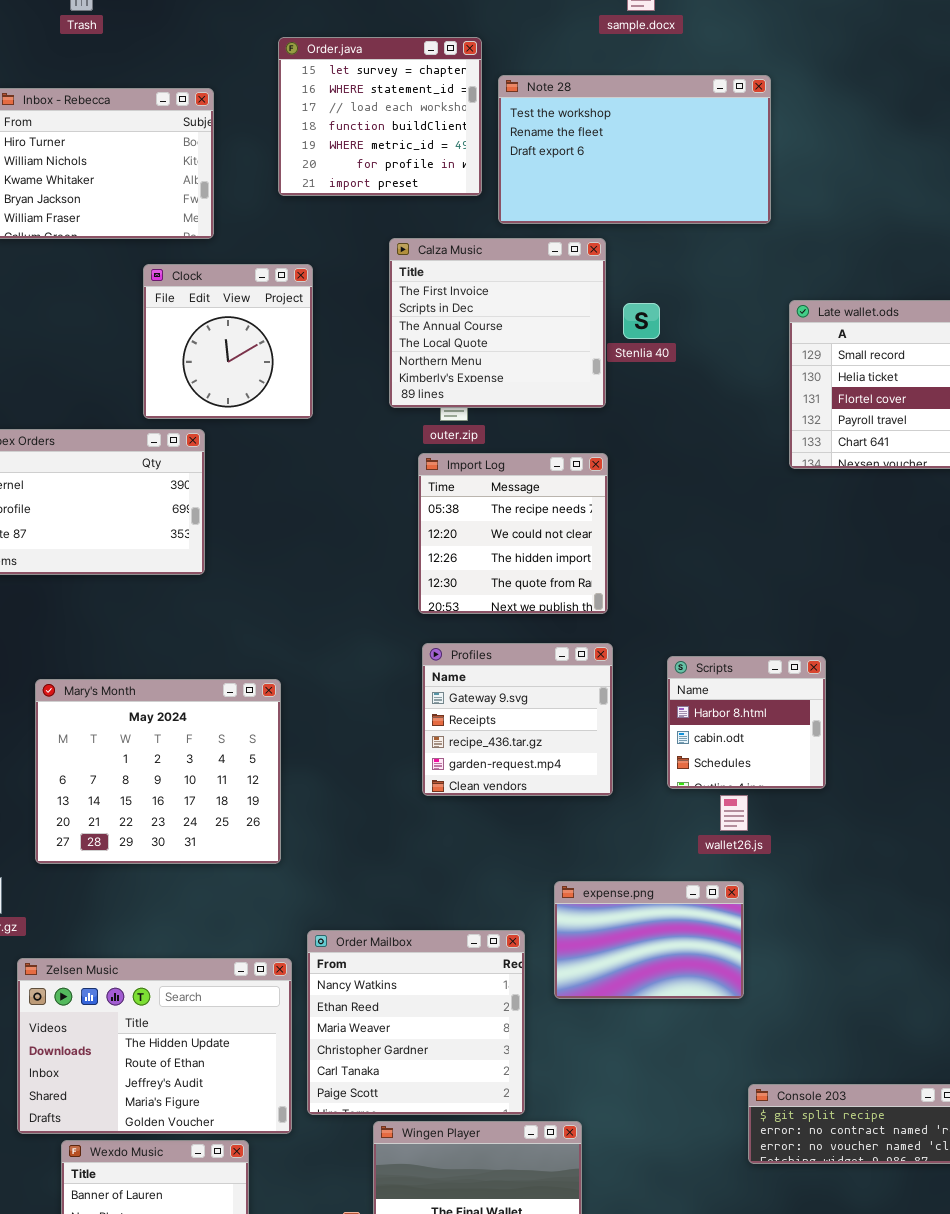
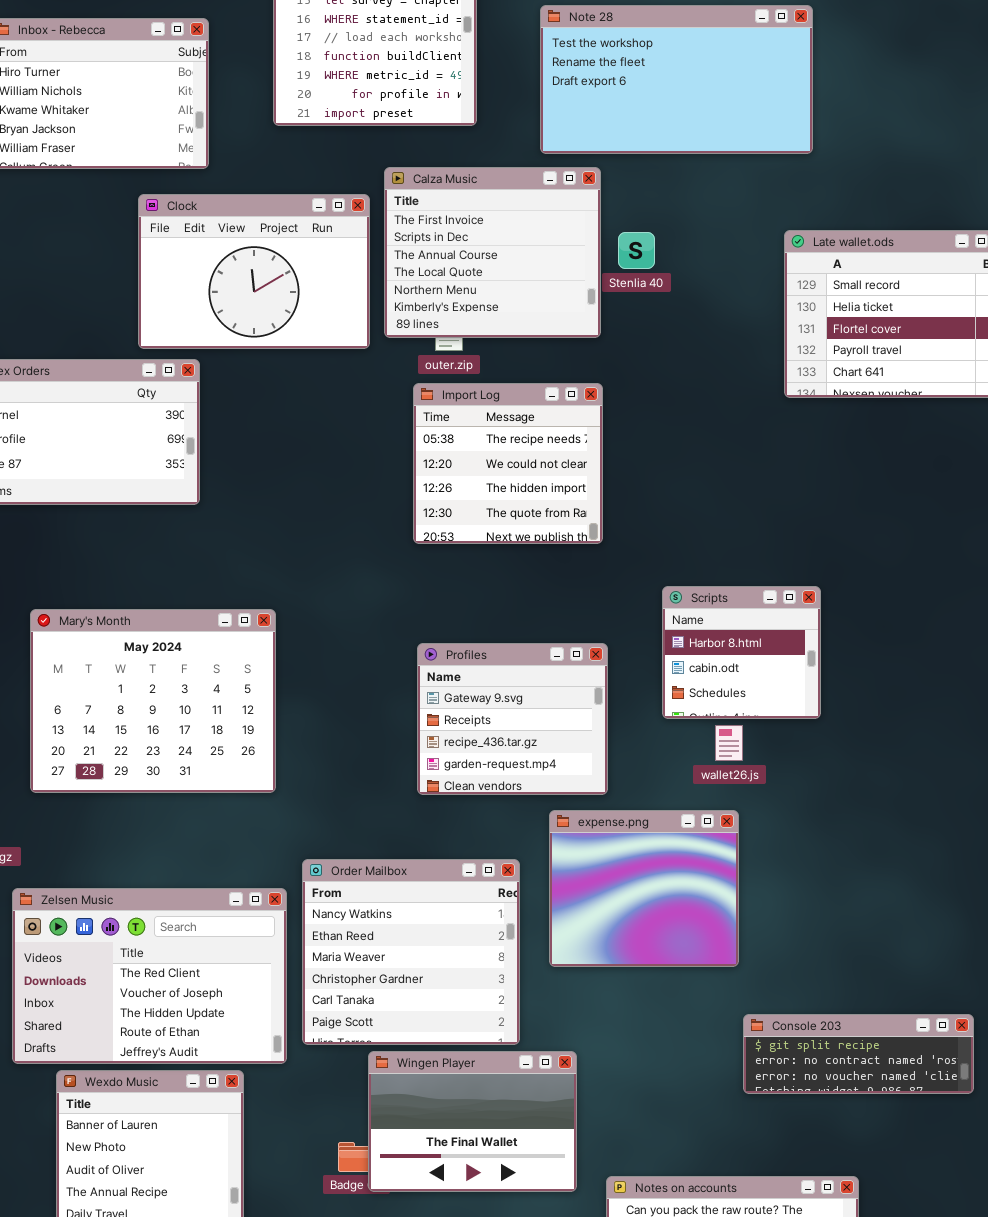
Note 28: [498,75,771,224] -> [540,5,813,154], moved
Clock: [143,264,313,419] -> [138,194,370,349], resized
Profiles: [422,643,613,796] -> [417,643,608,795], moved
expense.png: [554,881,744,999] -> [549,810,739,967], resized
Zelsen Music: [17,958,292,1134] -> [12,888,287,1064], scrolled up 2 rows

